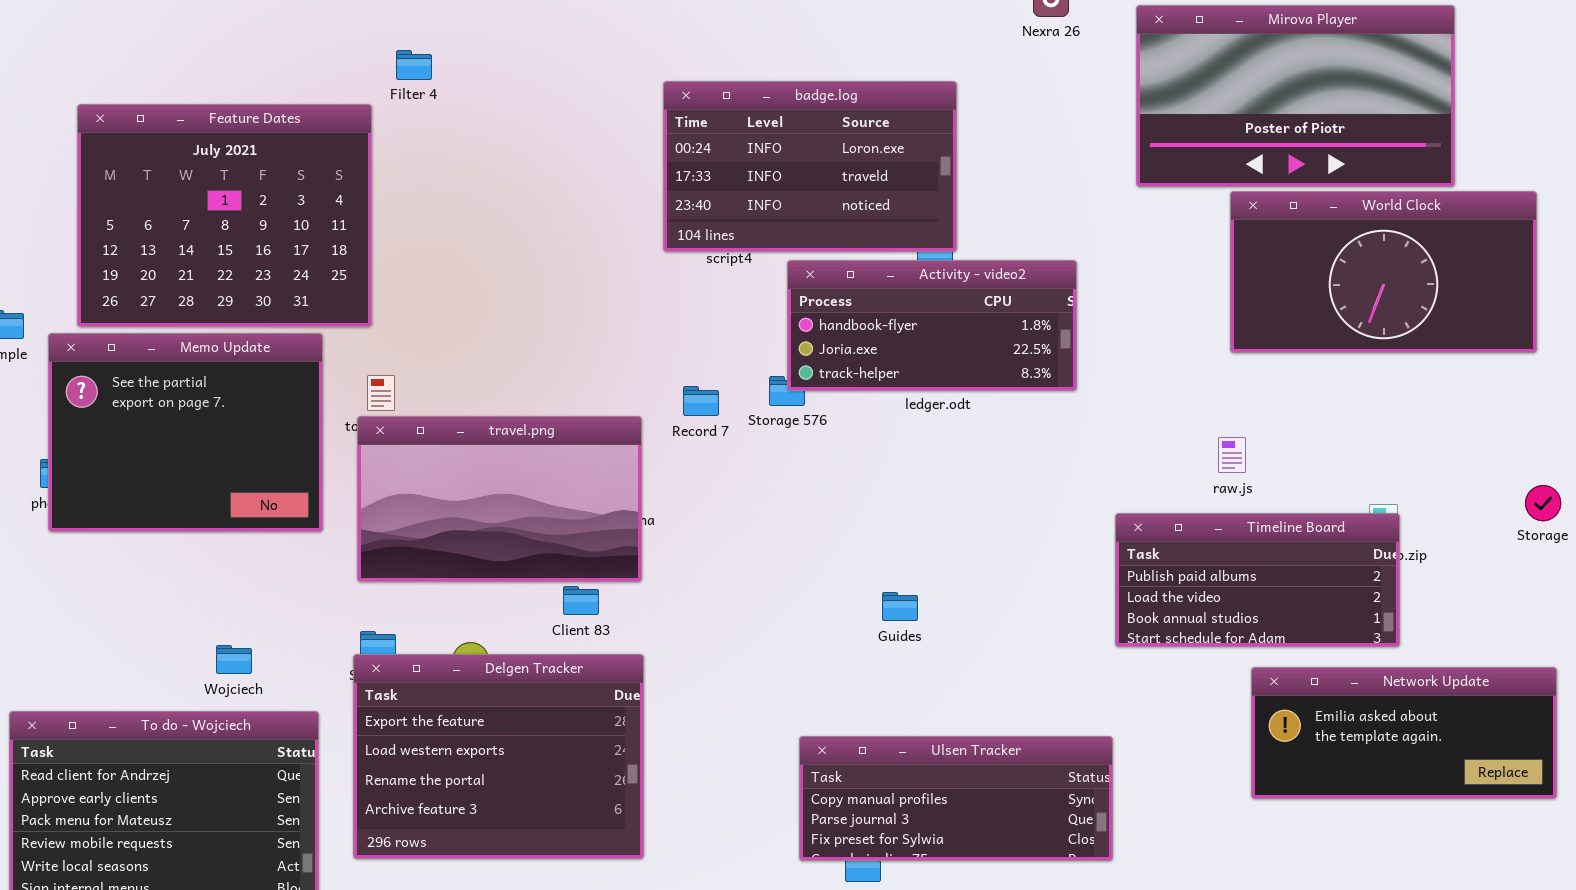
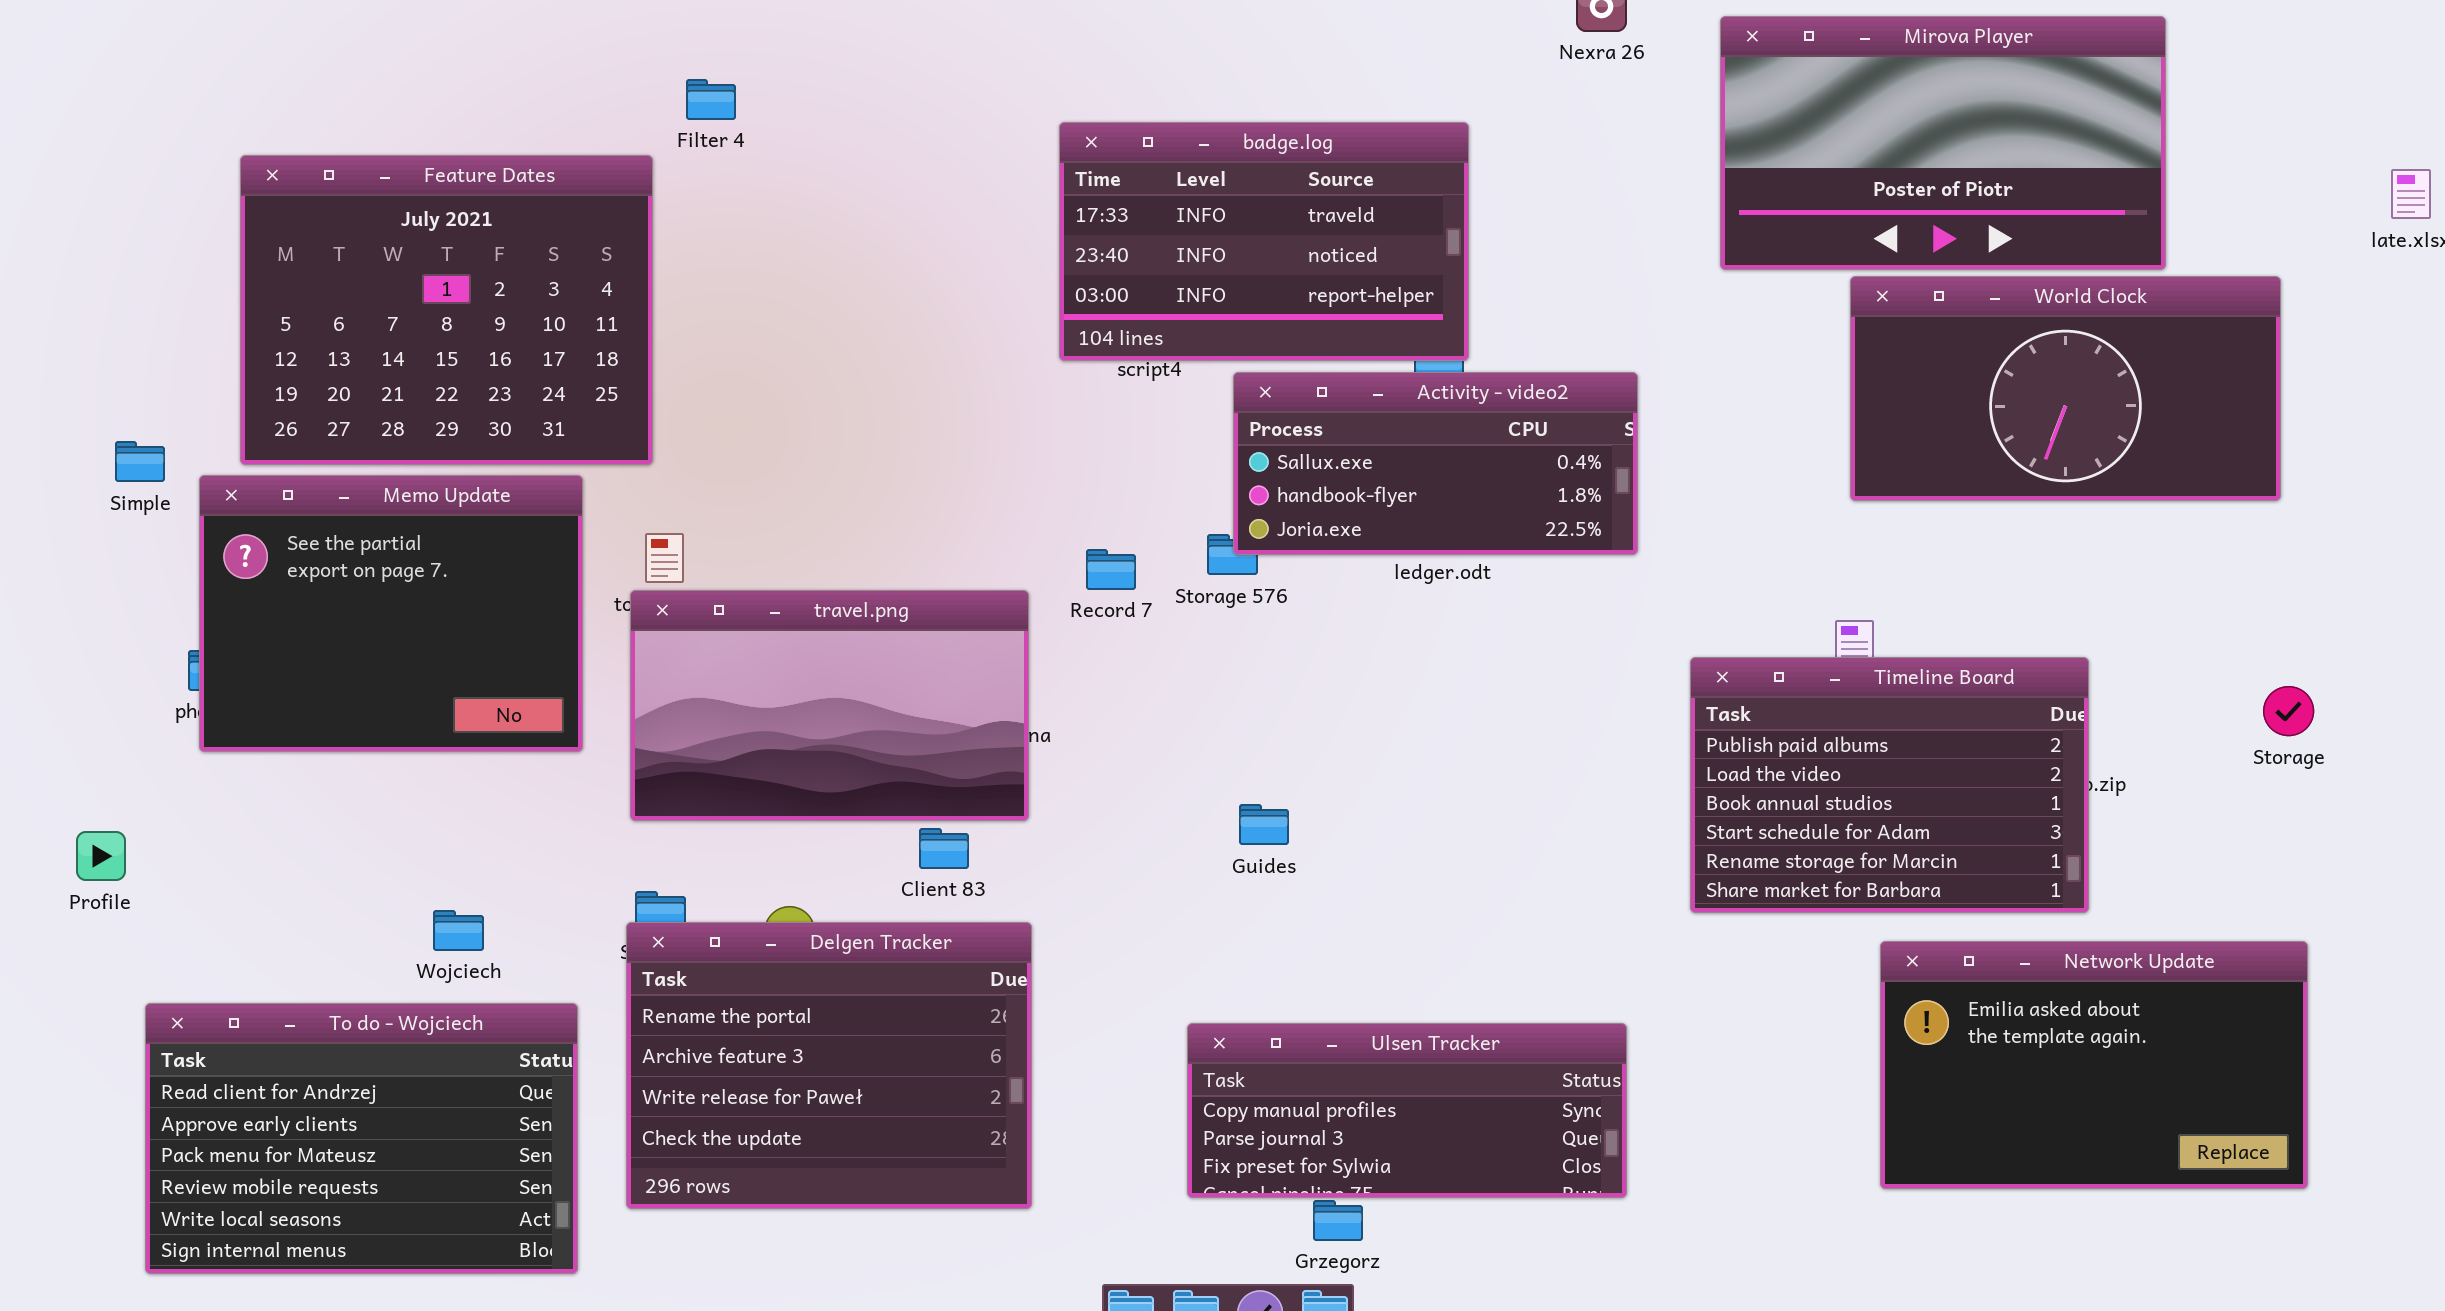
badge.log: [663,81,957,252] -> [1059,122,1469,361], scrolled down 1 row
Activity - video2: [787,260,1077,391] -> [1233,372,1638,555], scrolled up 1 row
Timeline Board: [1115,513,1400,647] -> [1690,657,2089,913], resized
Guides: [882,592,918,621] -> [1239,804,1289,845], moved
Delgen Tracker: [353,654,644,859] -> [626,922,1032,1209], scrolled down 2 rows
Network Update: [1251,667,1557,799] -> [1880,941,2308,1189], resized
Ulsen Tracker: [799,736,1113,861] -> [1187,1023,1627,1198], moved

